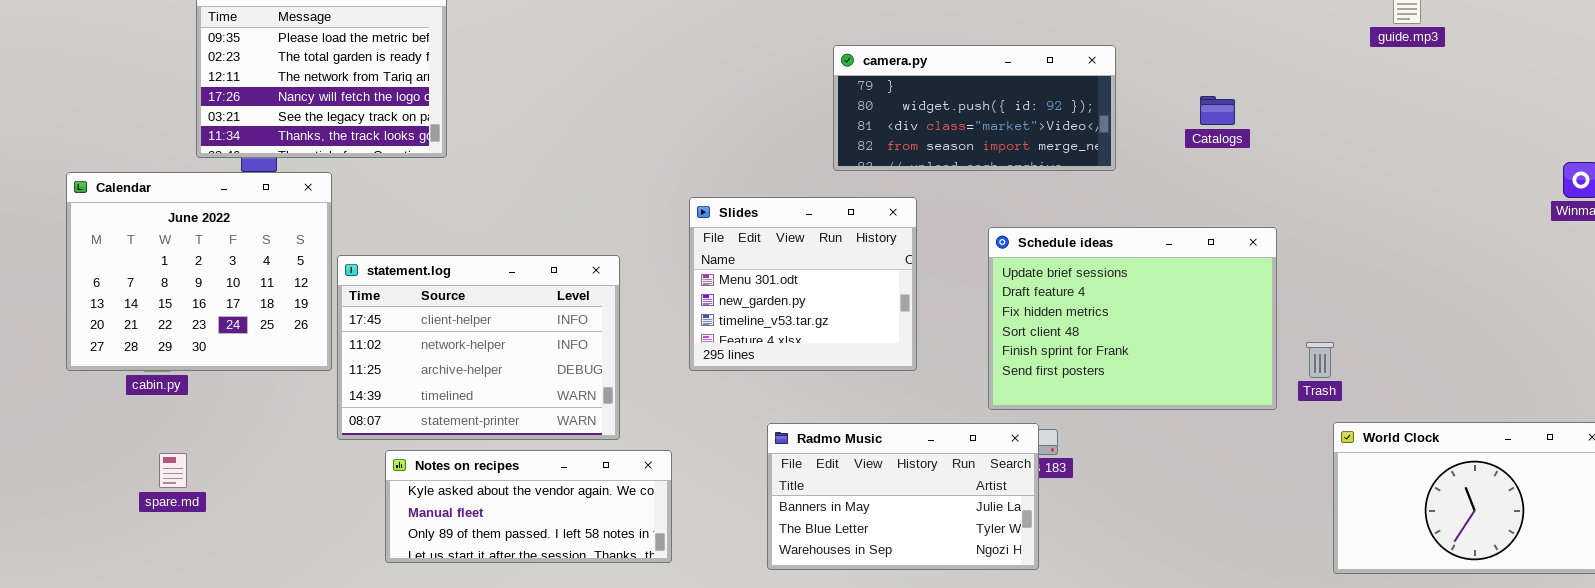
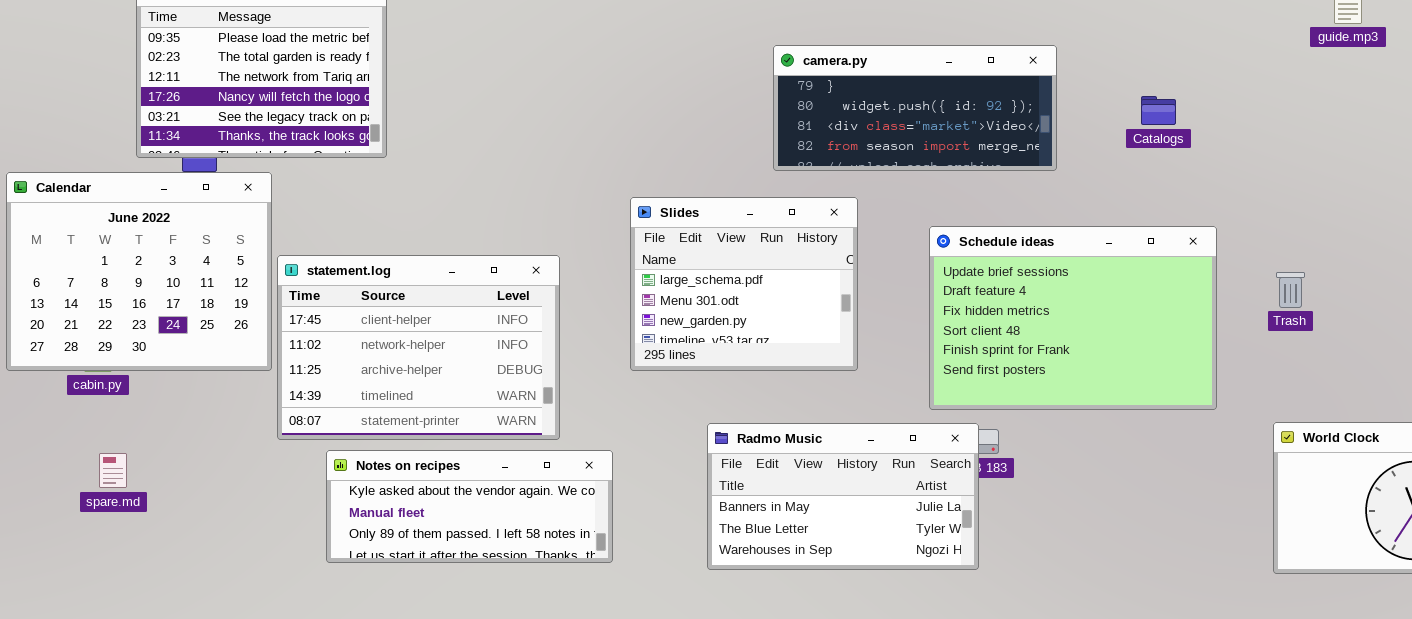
Slides: [689,197,917,371] -> [630,197,858,371], scrolled up 1 row
Trash: [1306,342,1334,378] -> [1276,272,1305,308], moved

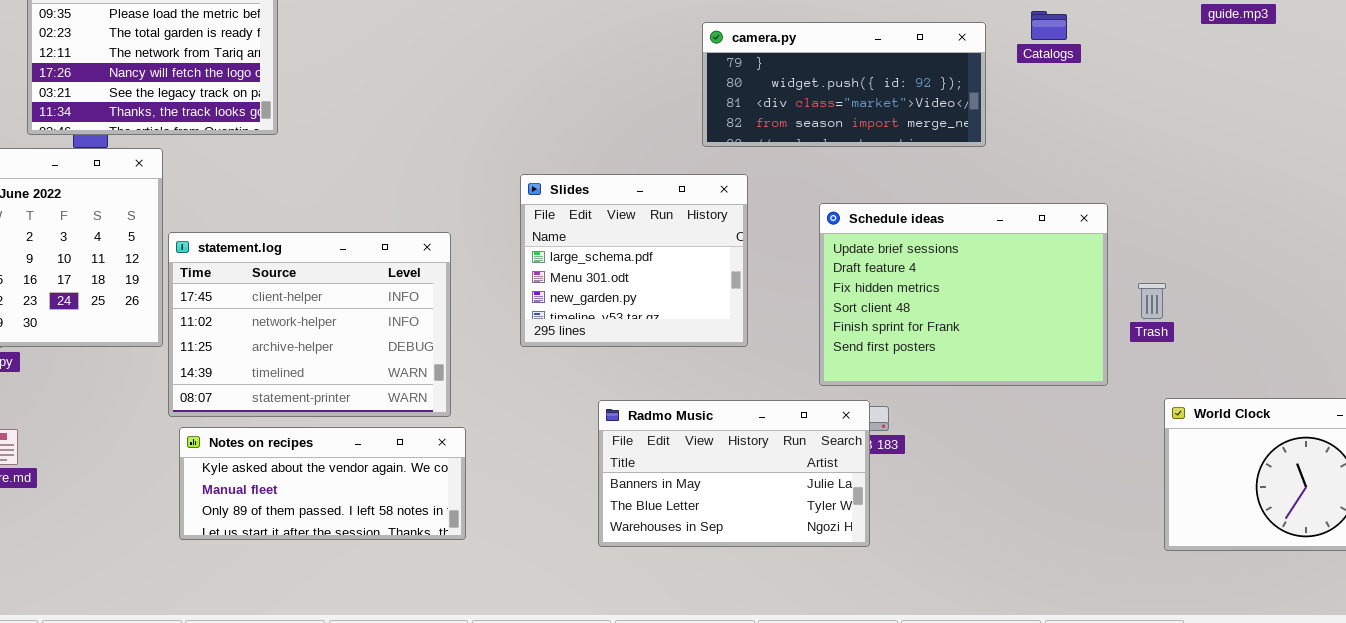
camera.py: [773,45,1057,171] -> [702,22,986,147], moved
Catalogs: [1141,96,1176,125] -> [1031,11,1067,40], moved
Trash: [1276,272,1305,308] -> [1138,283,1166,319], moved
Notes on recipes: [326,450,613,563] -> [179,427,466,540], moved

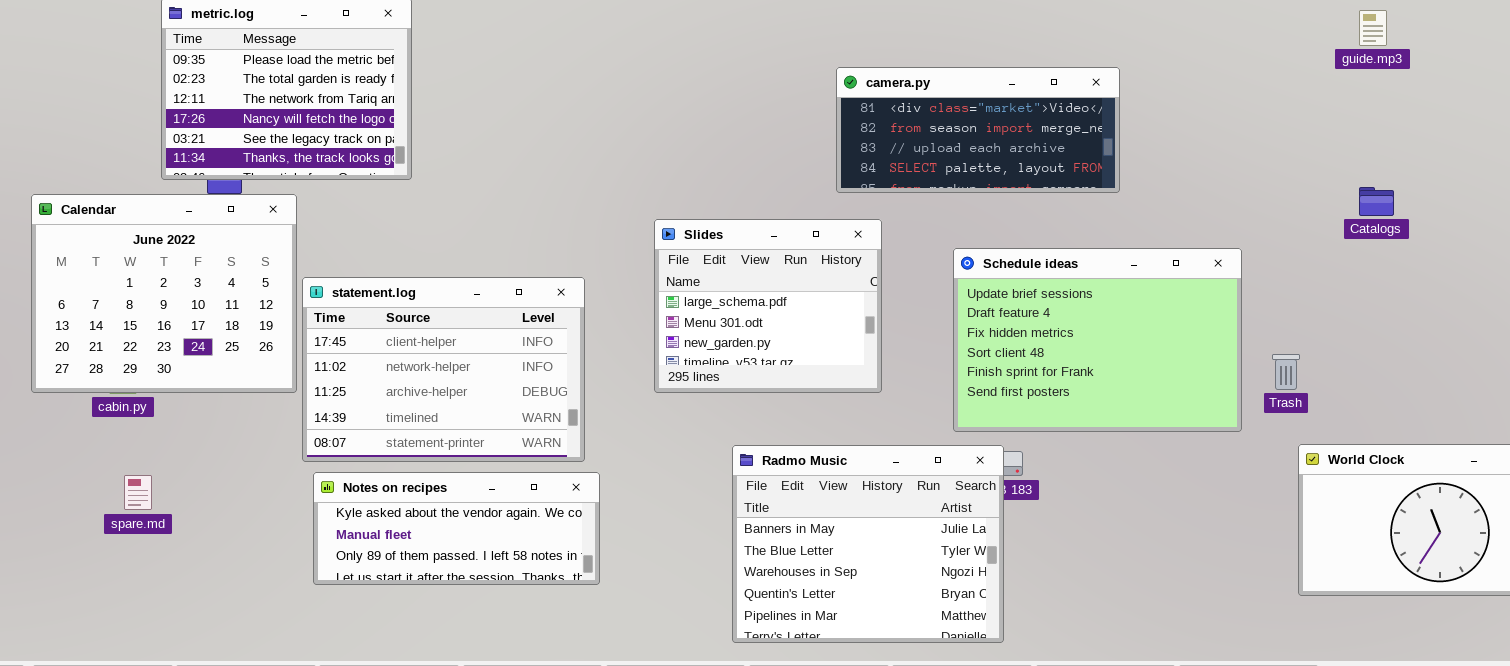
Catalogs: [1031,11,1067,40] -> [1359,187,1394,216], moved
camera.py: [702,22,986,147] -> [836,67,1120,193], scrolled down 2 rows
Trash: [1138,283,1166,319] -> [1272,354,1300,390], moved
Radmo Music: [598,400,870,547] -> [732,445,1004,643], resized

